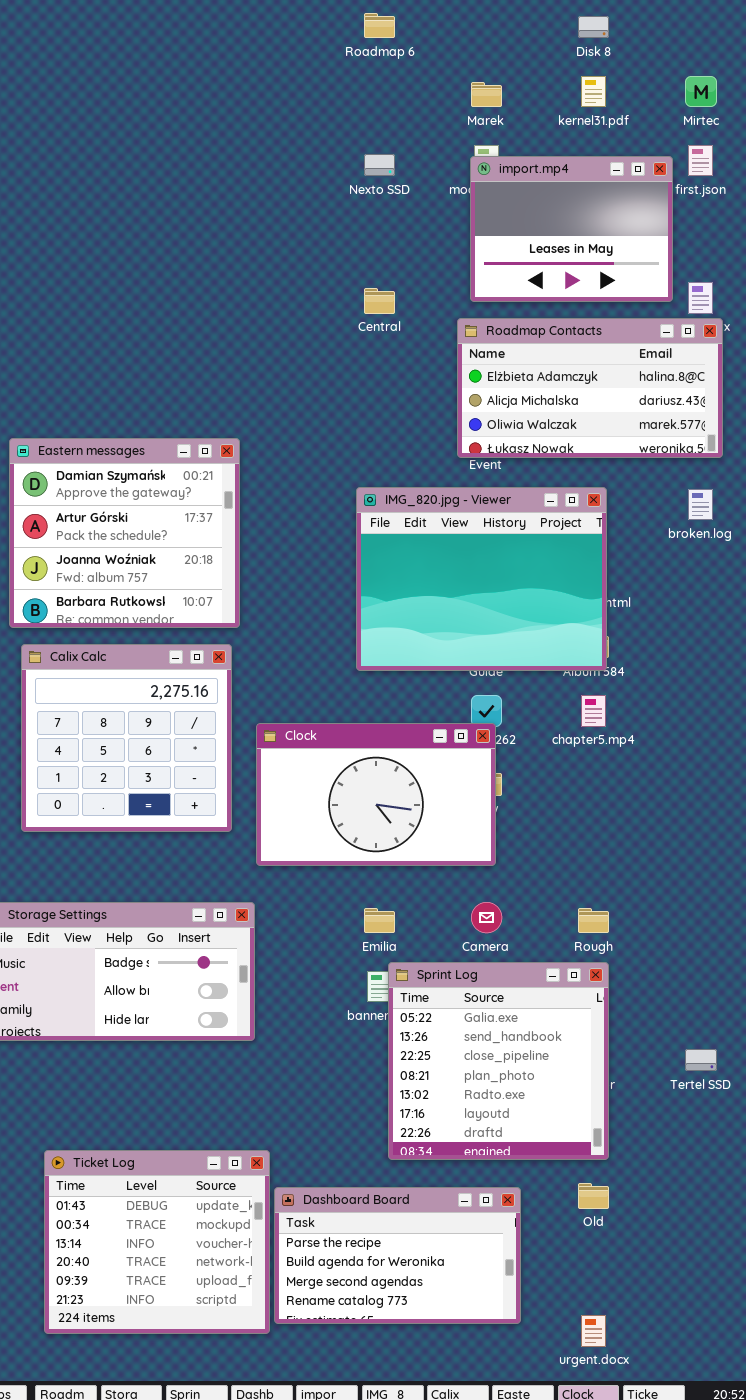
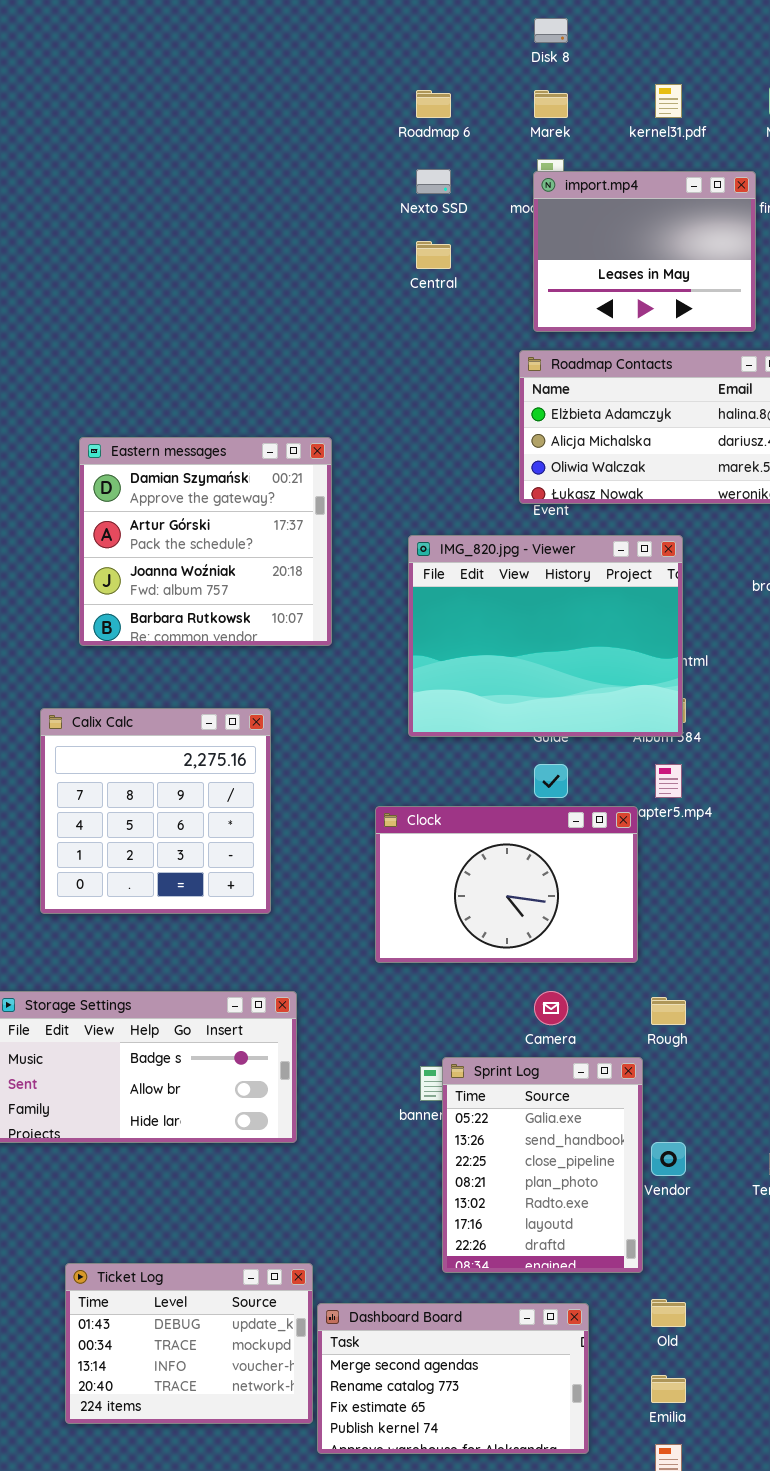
Roadmap 6: [364,13,395,38] -> [416,90,451,118], moved
Disk 8: [578,16,609,38] -> [534,18,568,43], moved
Central: [364,288,395,314] -> [416,241,451,269], moved
Eastern messages: [9,438,240,628] -> [79,437,332,646], moved
Clock: [256,723,496,866] -> [375,806,638,963], moved
Emilia: [364,908,395,933] -> [651,1375,686,1403], moved
Sprint Log: [388,962,609,1160] -> [442,1057,643,1273], resized
Ticket Log: [44,1150,270,1334] -> [65,1263,313,1424], resized
Dashboard Board: [274,1187,521,1324] -> [317,1303,589,1454], scrolled down 2 rows

